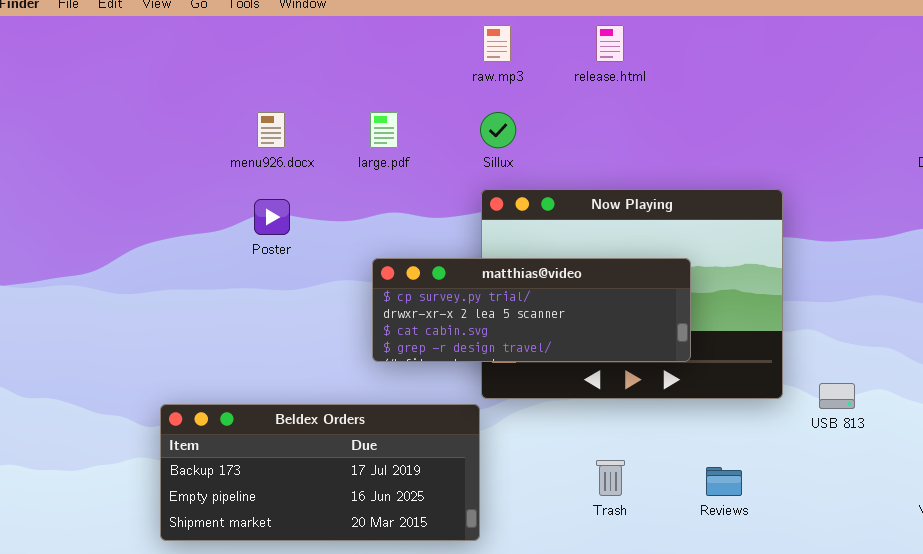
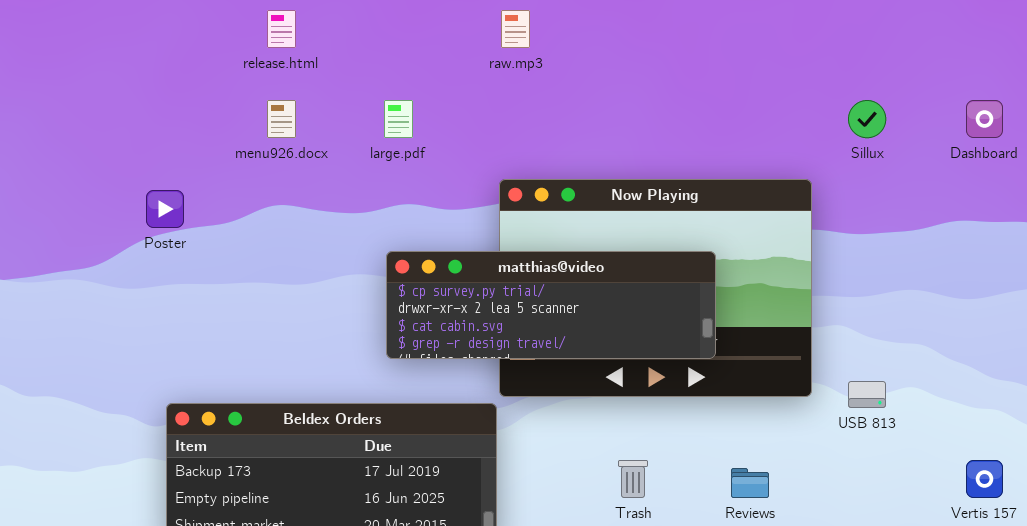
release.html: [596,25,624,62] -> [267,10,296,48], moved
Sillux: [480,112,516,148] -> [848,100,886,138], moved
Poster: [254,199,290,235] -> [146,190,184,228], moved

